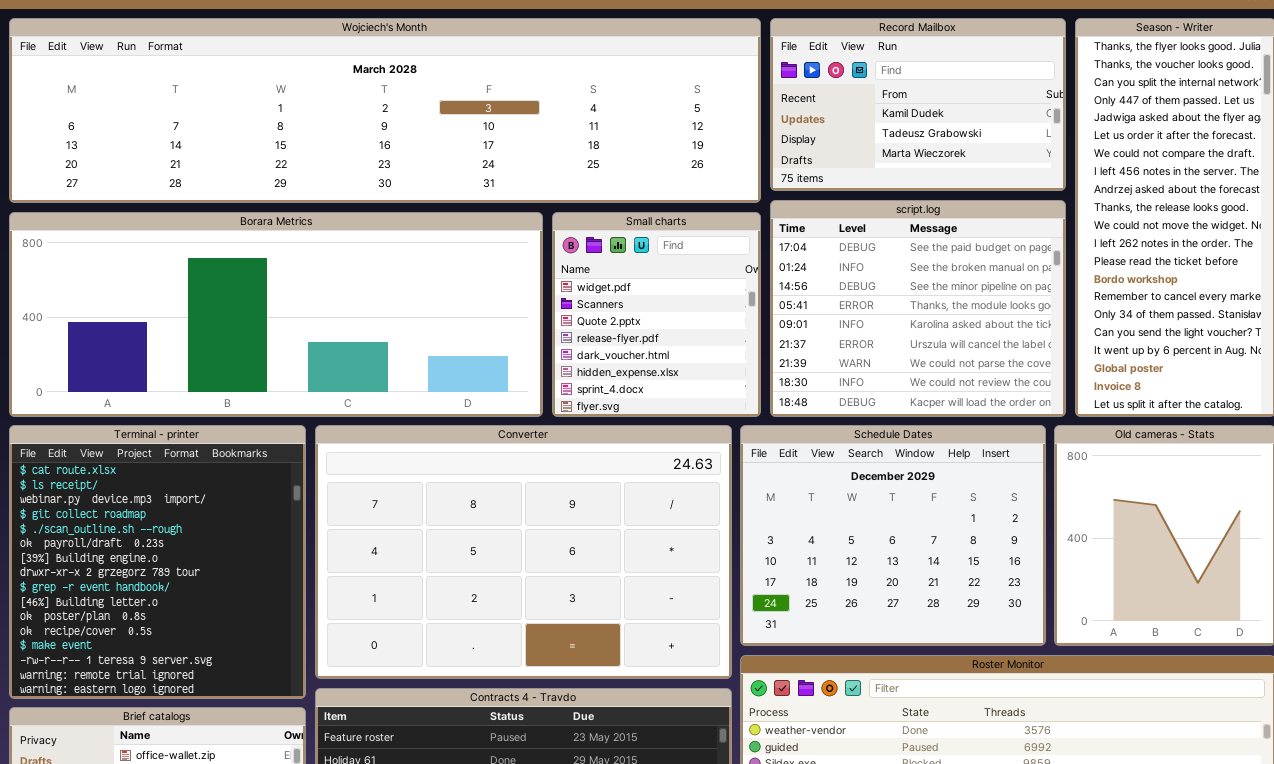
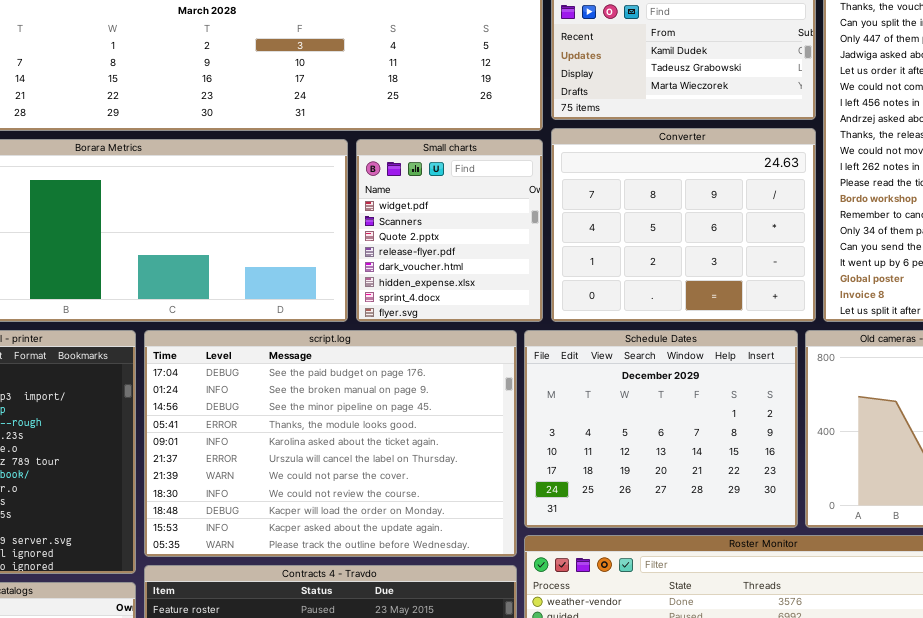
script.log: [770,200,1066,417] -> [144,330,517,557], moved, resized
Converter: [315,425,732,679] -> [551,128,816,322], moved, resized

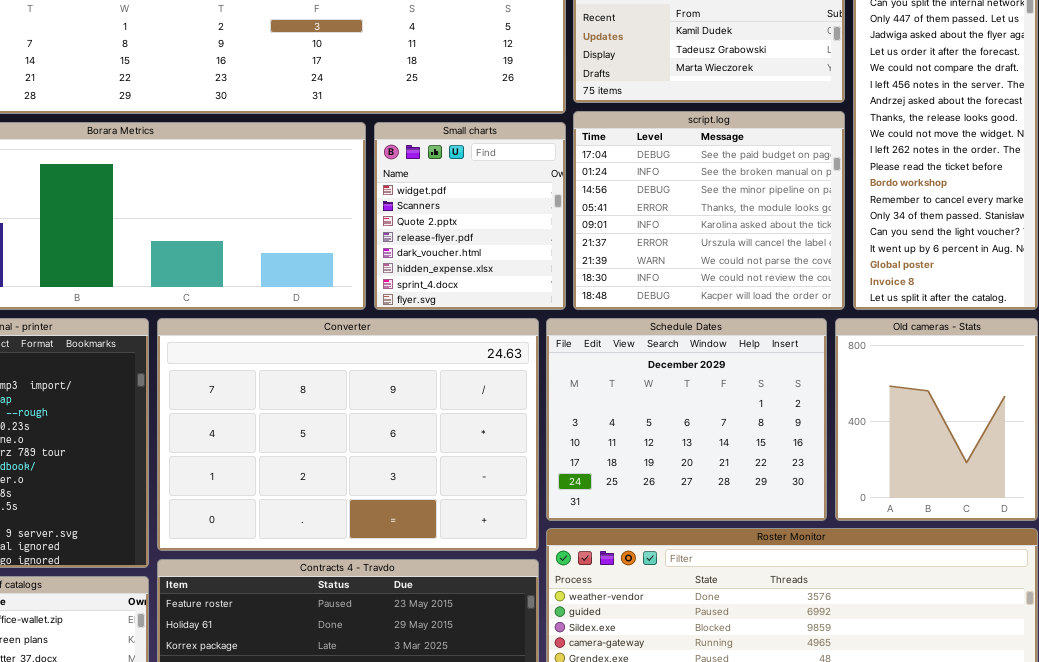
Converter: [551,128,816,322] -> [157,318,539,551], moved, resized
script.log: [144,330,517,557] -> [573,111,845,310], moved, resized

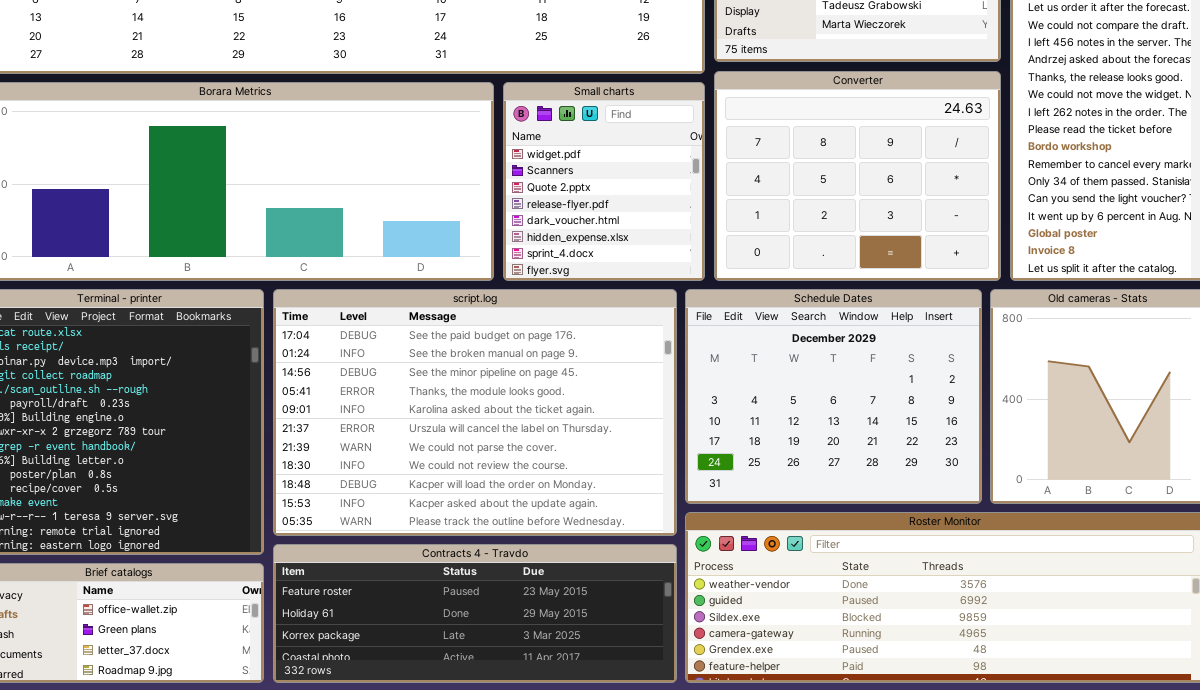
script.log: [573,111,845,310] -> [273,289,677,536], moved, resized
Converter: [157,318,539,551] -> [714,71,1001,281], moved, resized

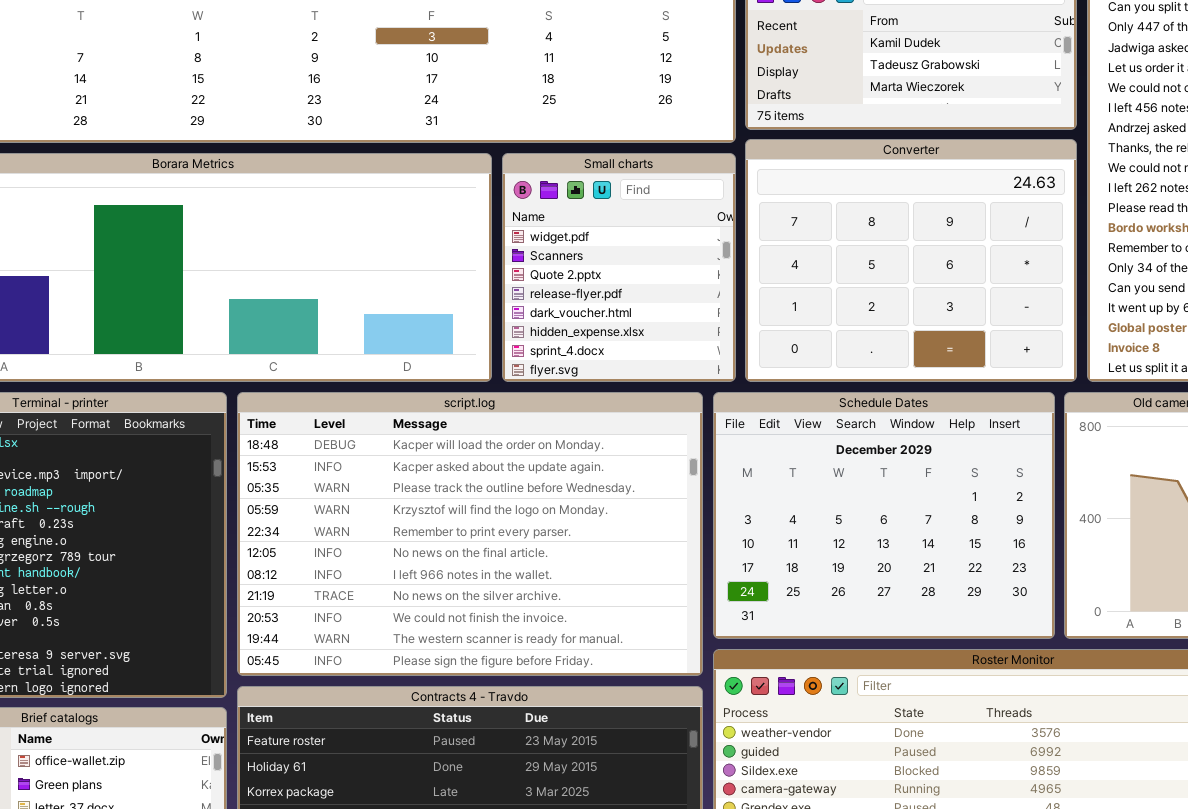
script.log: [273,289,677,536] -> [237,392,703,676], scrolled down 8 rows

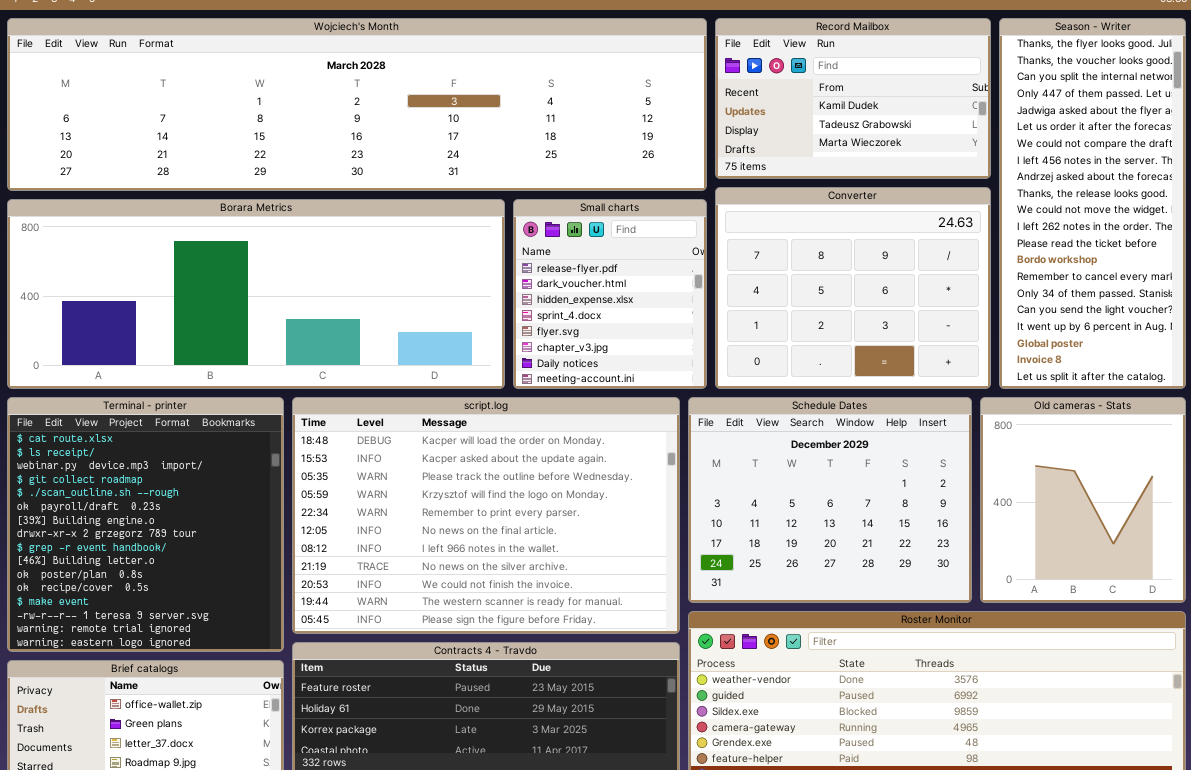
Small charts: [502,153,736,382] -> [513,199,707,389], scrolled down 3 rows

